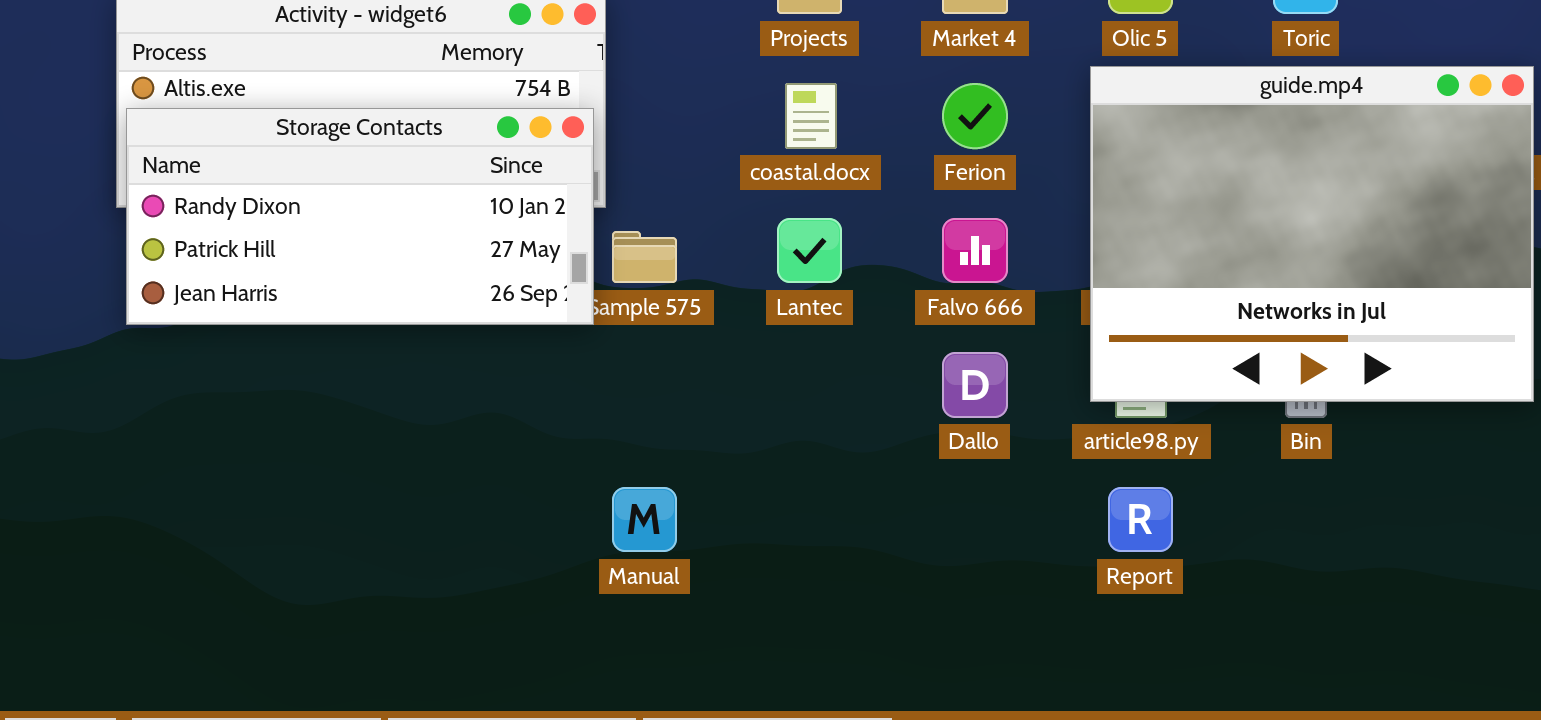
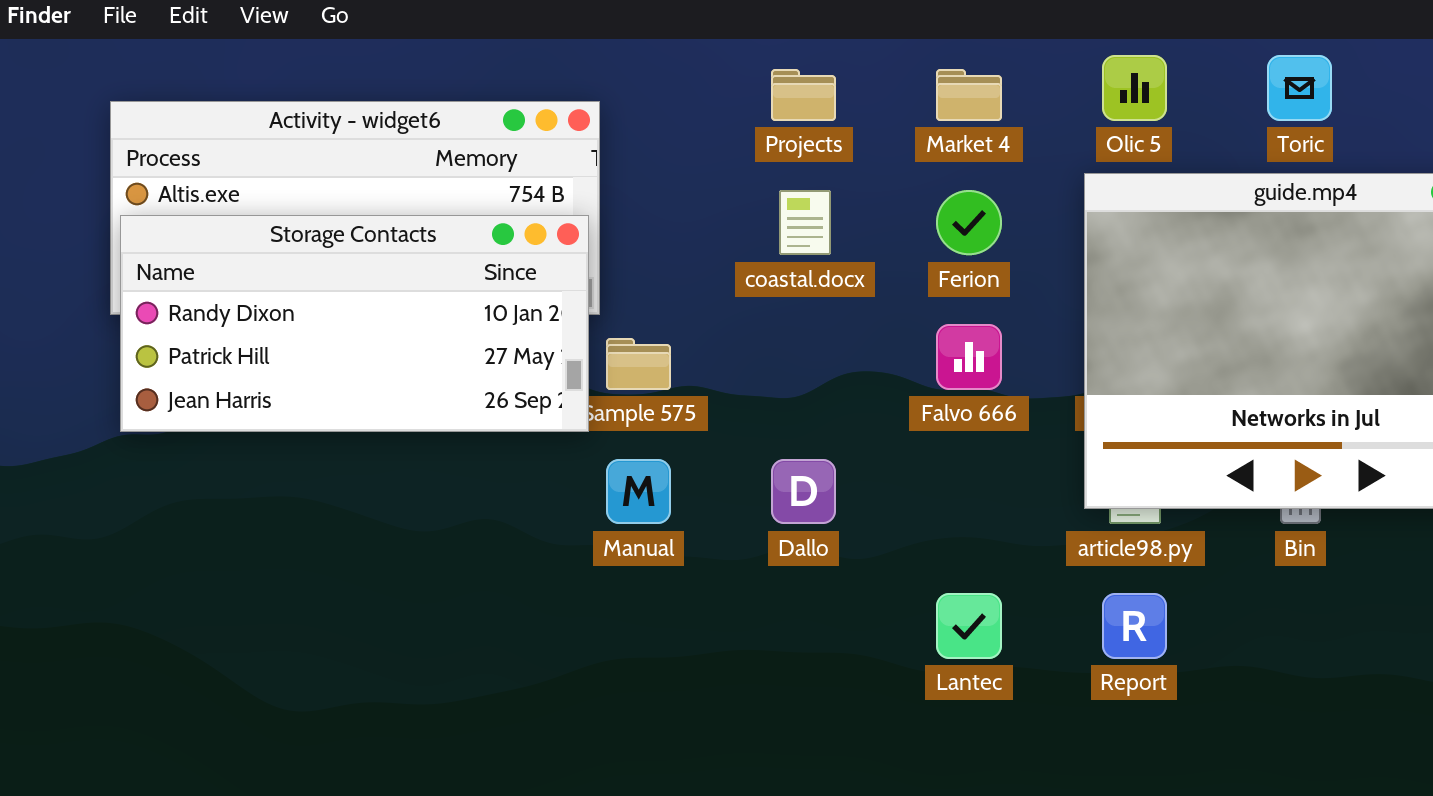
Lantec: [777,218,842,283] -> [936,593,1002,659], moved
Dallo: [942,352,1008,418] -> [771,459,836,524], moved
Manual: [612,487,677,552] -> [606,459,671,524], moved

